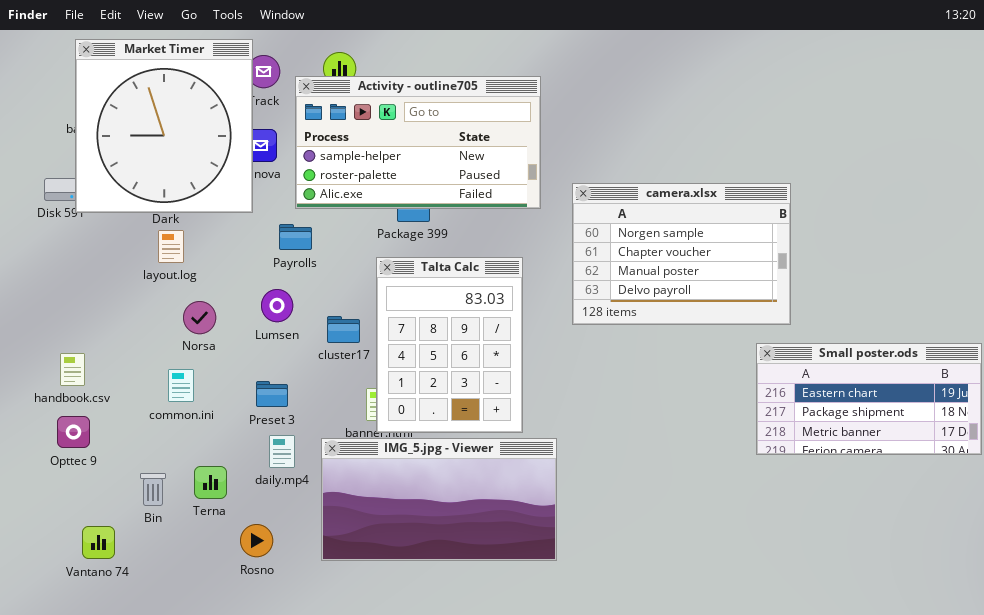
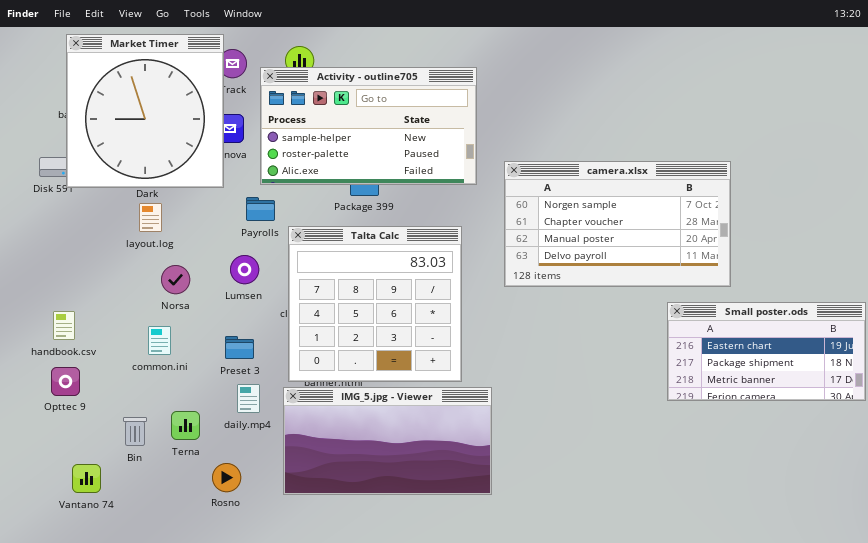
camera.xlsx: [572,183,791,325] -> [504,161,731,287], resized
Talta Calc: [376,257,523,433] -> [288,226,462,382], resized

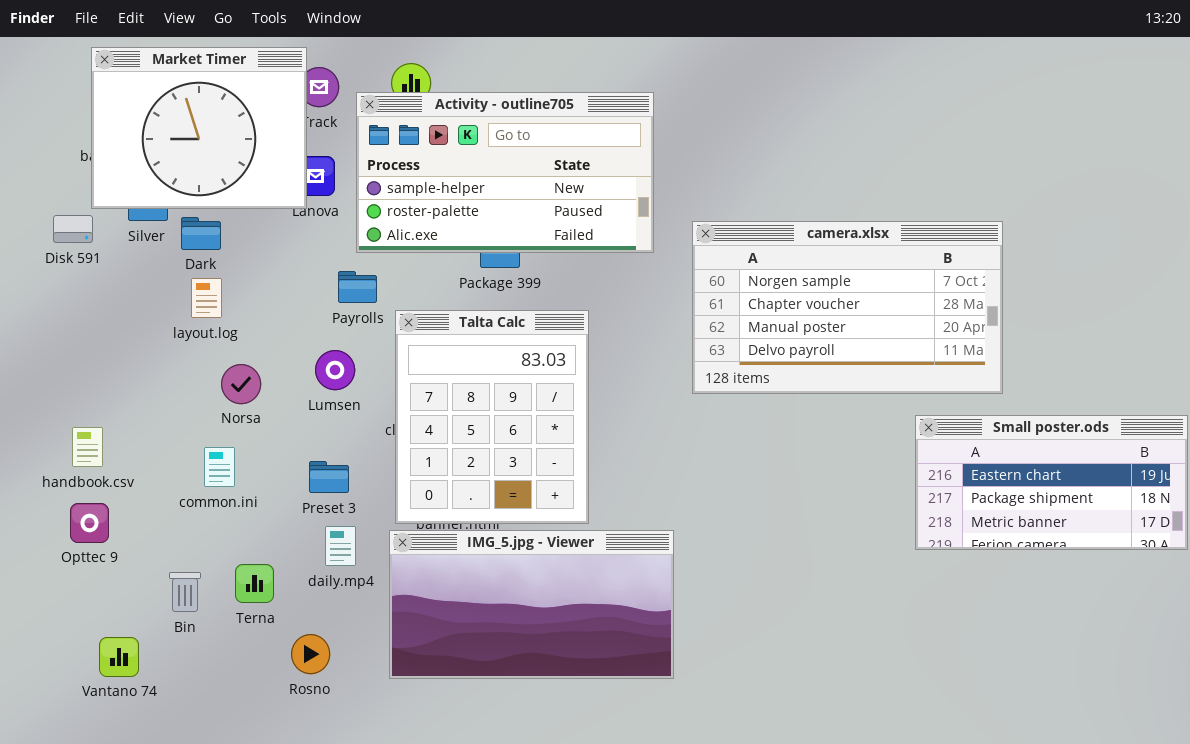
Market Timer: [66,34,224,188] -> [91,47,307,209], resized
Talta Calc: [288,226,462,382] -> [395,310,589,524], resized

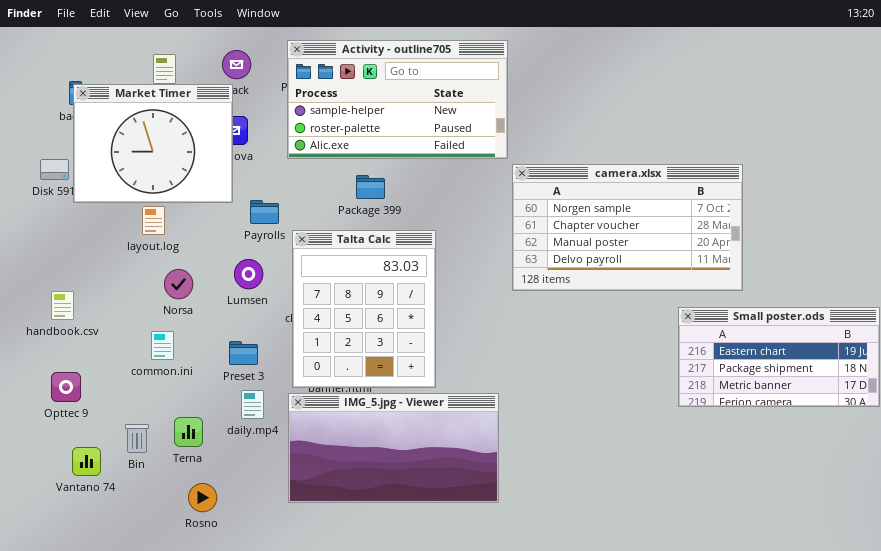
Market Timer: [91,47,307,209] -> [73,84,233,203], moved
Activity - outline705: [356,92,654,253] -> [287,40,508,159], moved
handbook.csv: [72,427,103,467] -> [51,291,74,320], moved
Rosno: [291,634,330,674] -> [188,483,217,512], moved
Vantano 74: [99,637,139,677] -> [72,447,101,476], moved

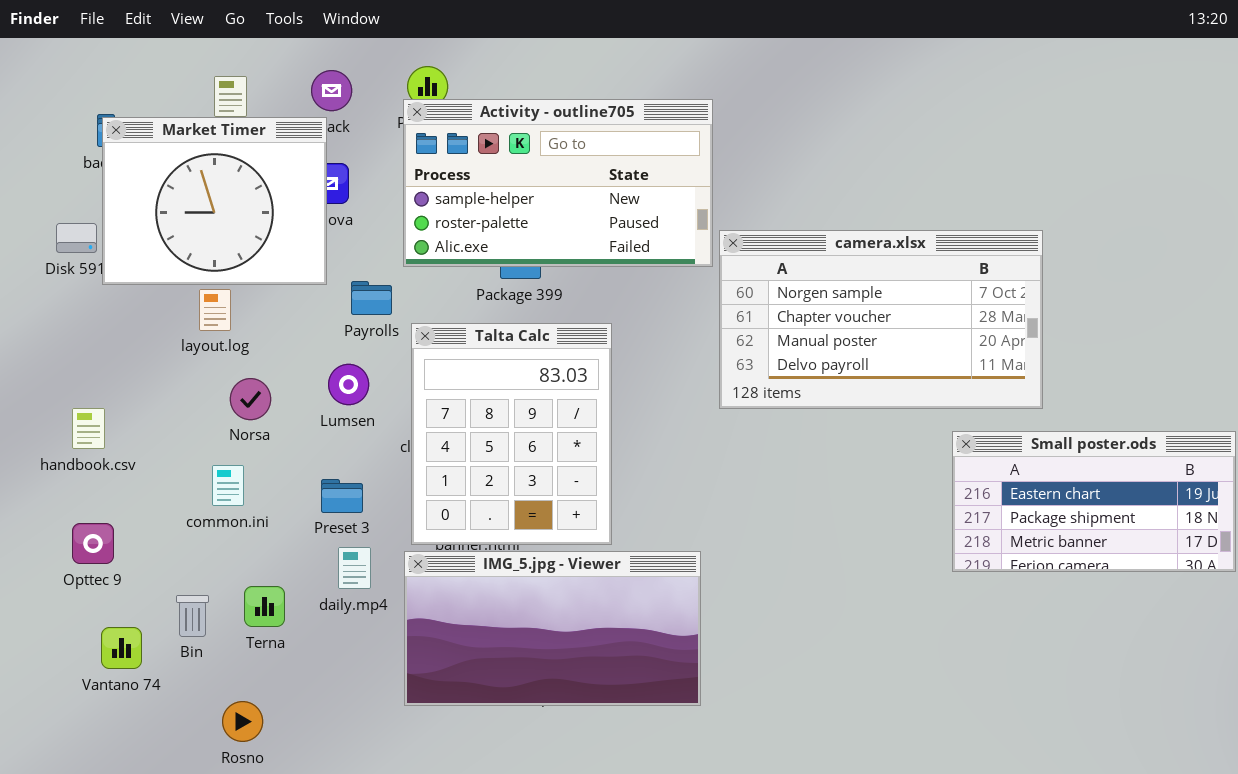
Activity - outline705: [287,40,508,159] -> [403,99,713,267], moved
Rosno: [188,483,217,512] -> [222,701,263,742], moved

